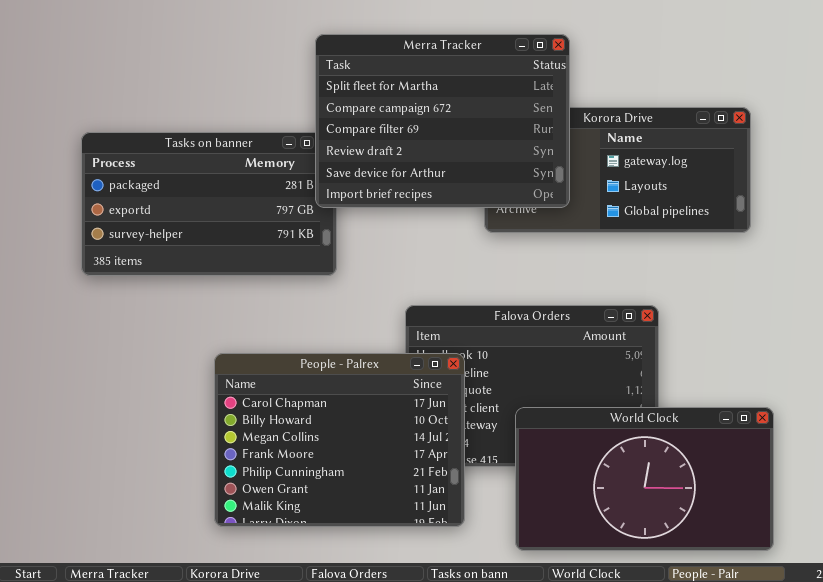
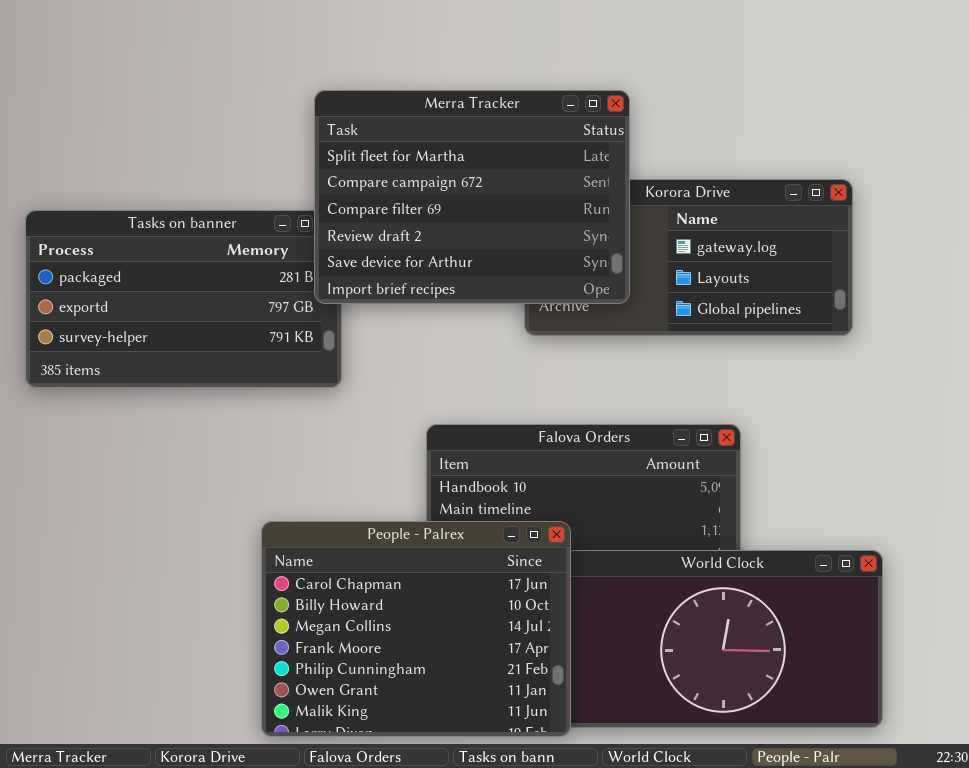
People - Palrex: [214,353,465,527] -> [261,521,571,737], moved

